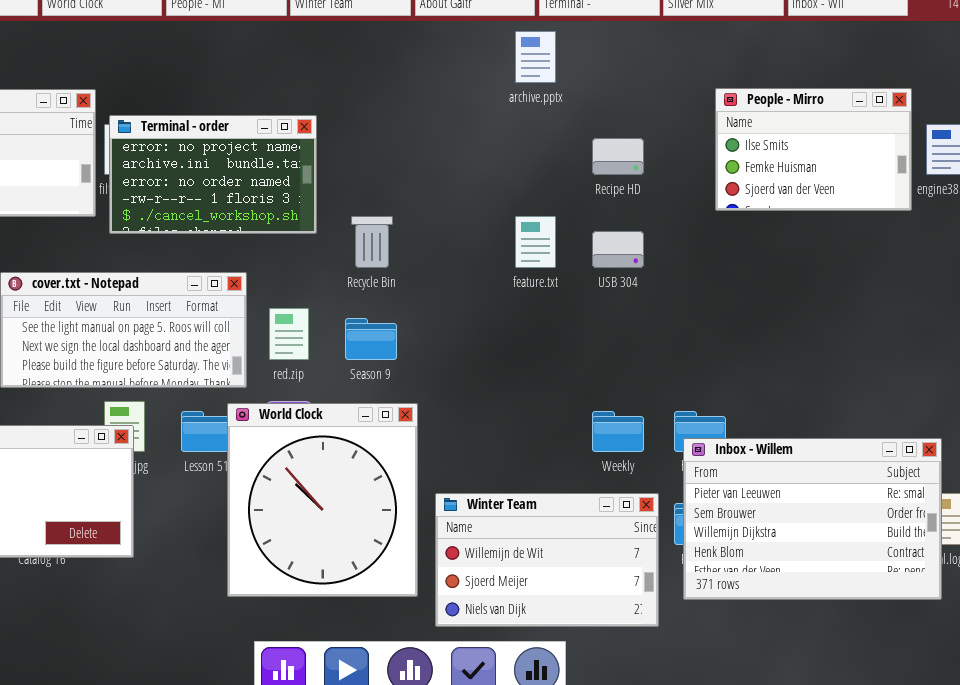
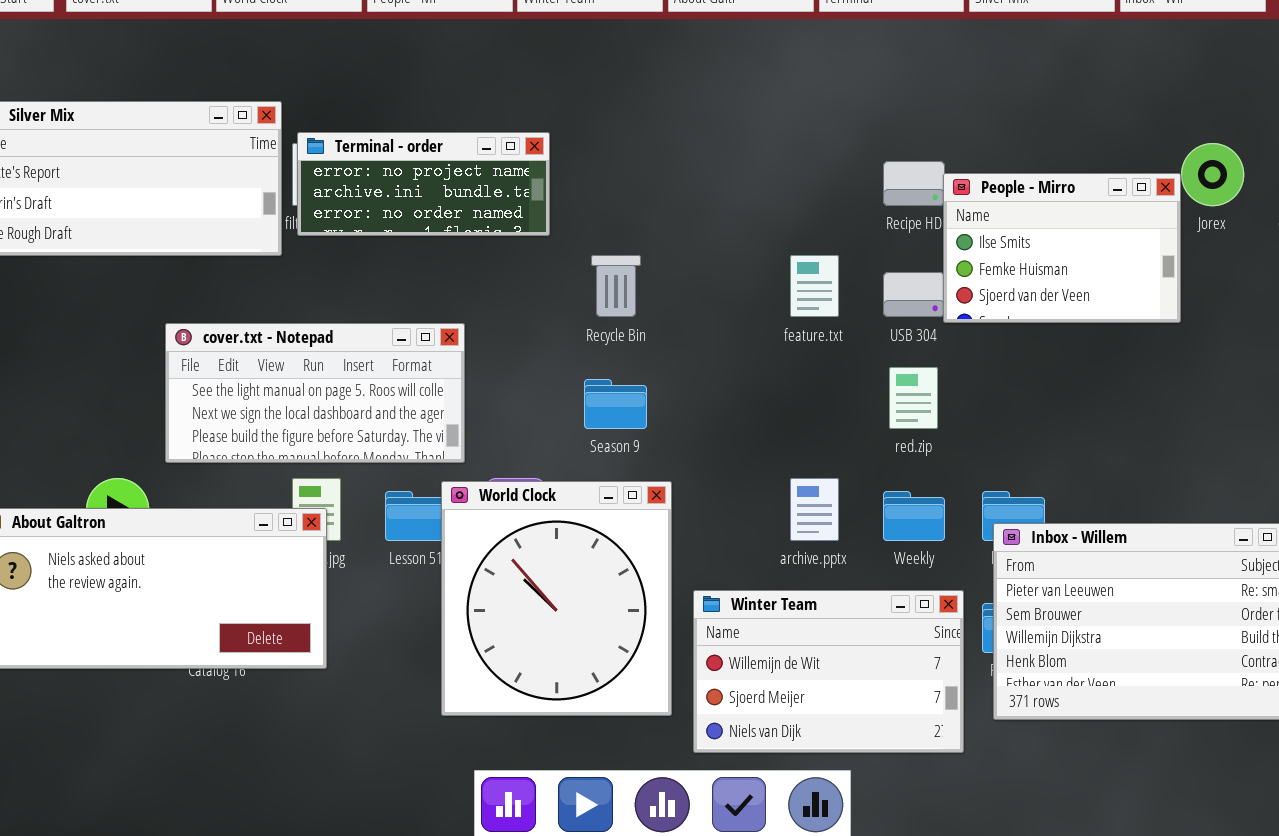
archive.pptx: [515,31,556,83] -> [790,478,839,541], moved
People - Mirro: [715,88,912,211] -> [943,173,1181,323], moved
Terminal - order: [109,115,317,234] -> [297,132,550,236], resized
red.zip: [269,308,309,360] -> [889,367,938,429], moved

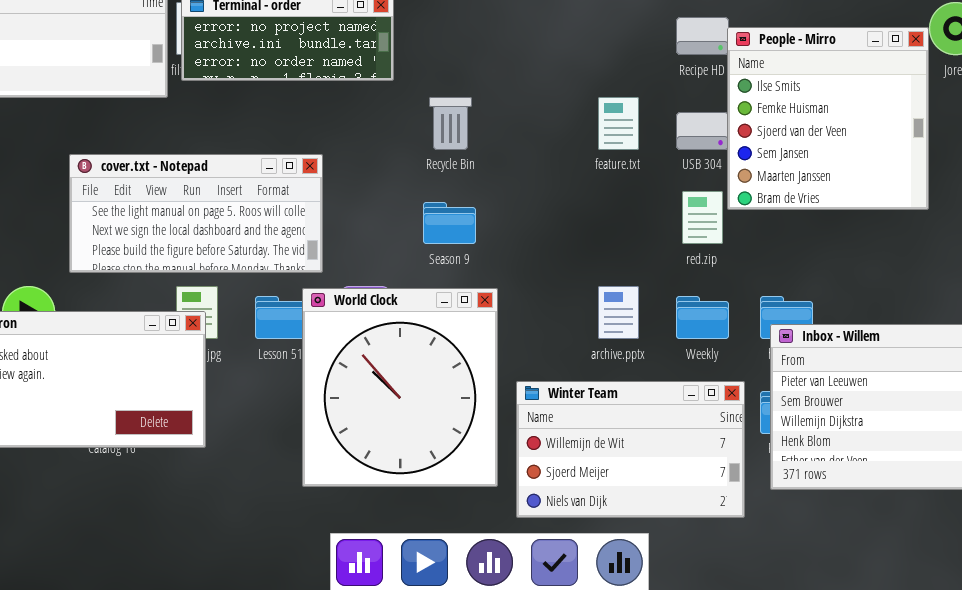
People - Mirro: [943,173,1181,323] -> [727,27,929,210], resized

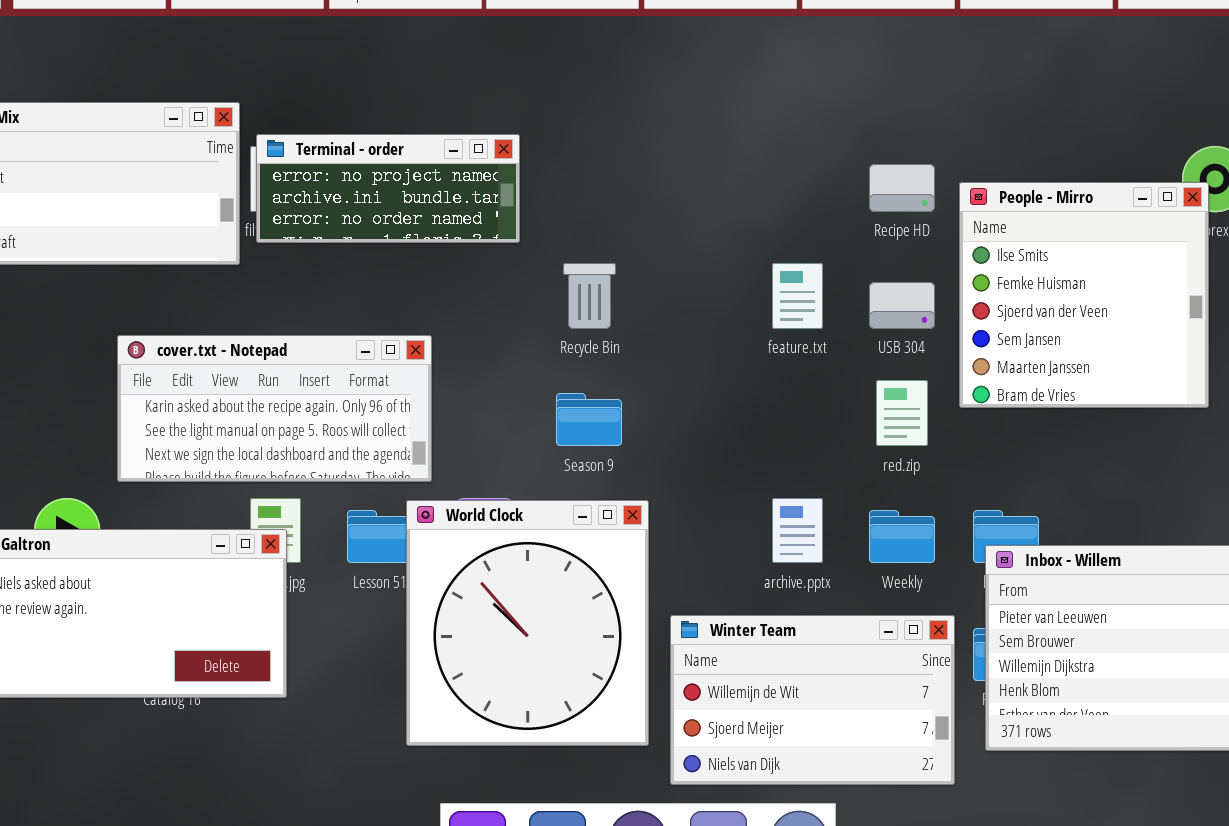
People - Mirro: [727,27,929,210] -> [959,182,1209,408], moved
cover.txt - Notepad: [69,154,323,273] -> [117,335,432,482], scrolled up 1 row

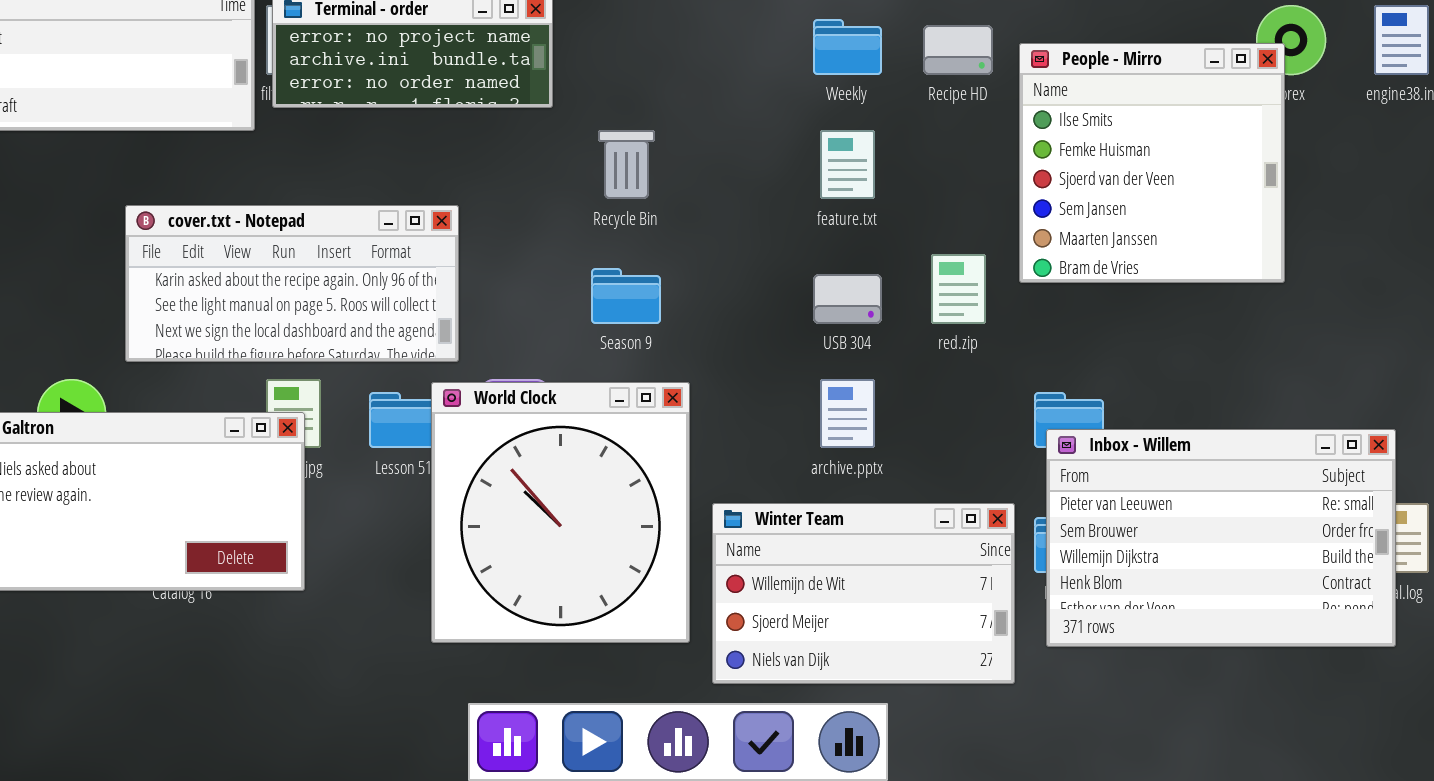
USB 304: [869,282,935,329] -> [813,274,882,324], moved
Weekly: [869,510,935,563] -> [813,19,882,75], moved

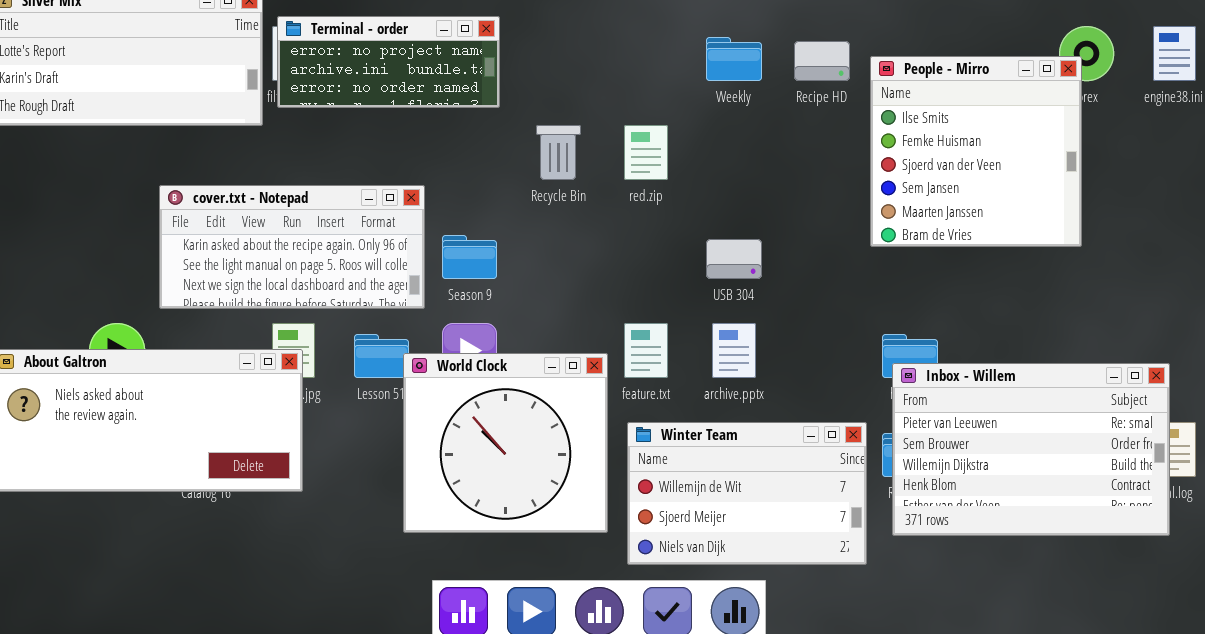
feature.txt: [820,130,875,199] -> [624,323,668,378], moved
red.zip: [931,254,986,324] -> [624,125,668,180], moved
Season 9: [591,268,661,324] -> [442,235,497,279], moved
World Clock: [431,382,690,643] -> [403,353,608,533], resized

